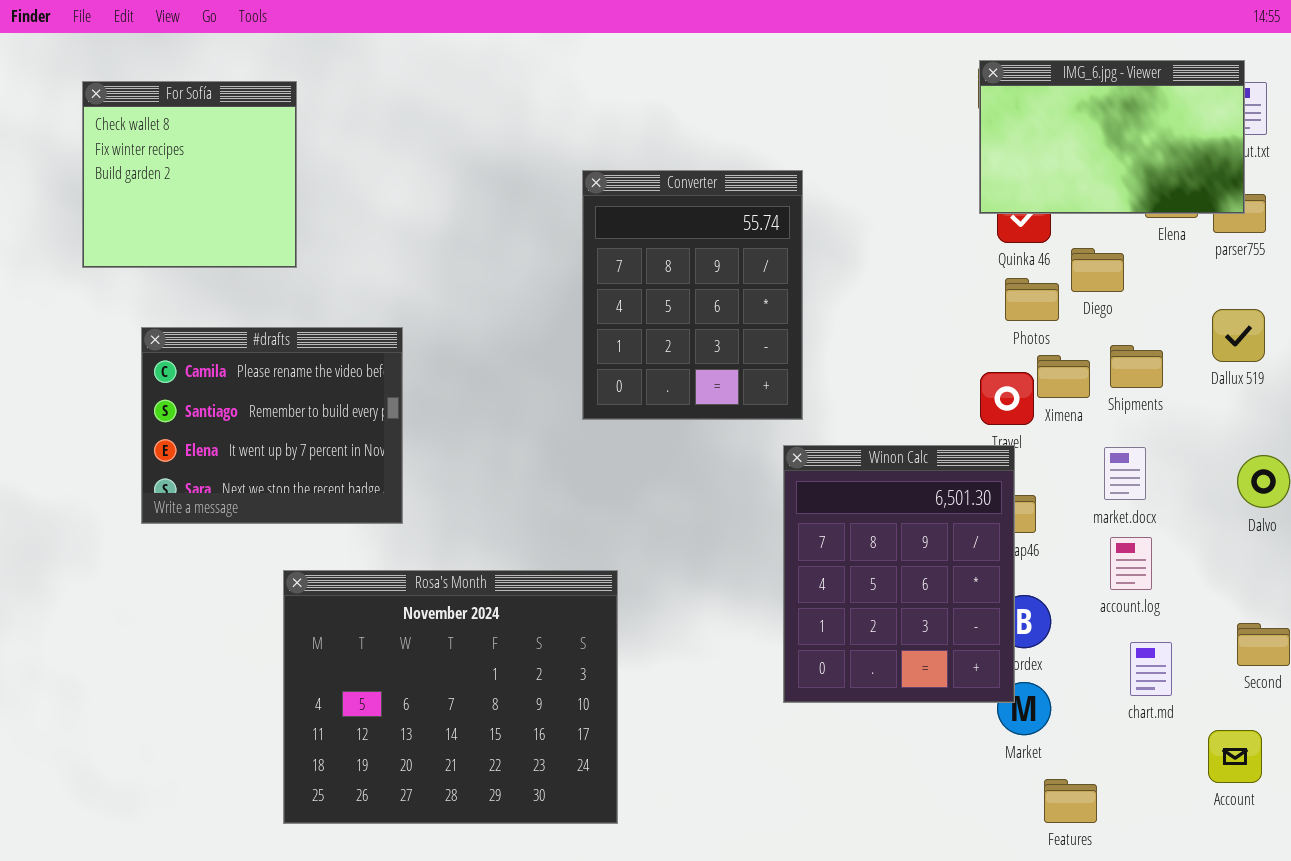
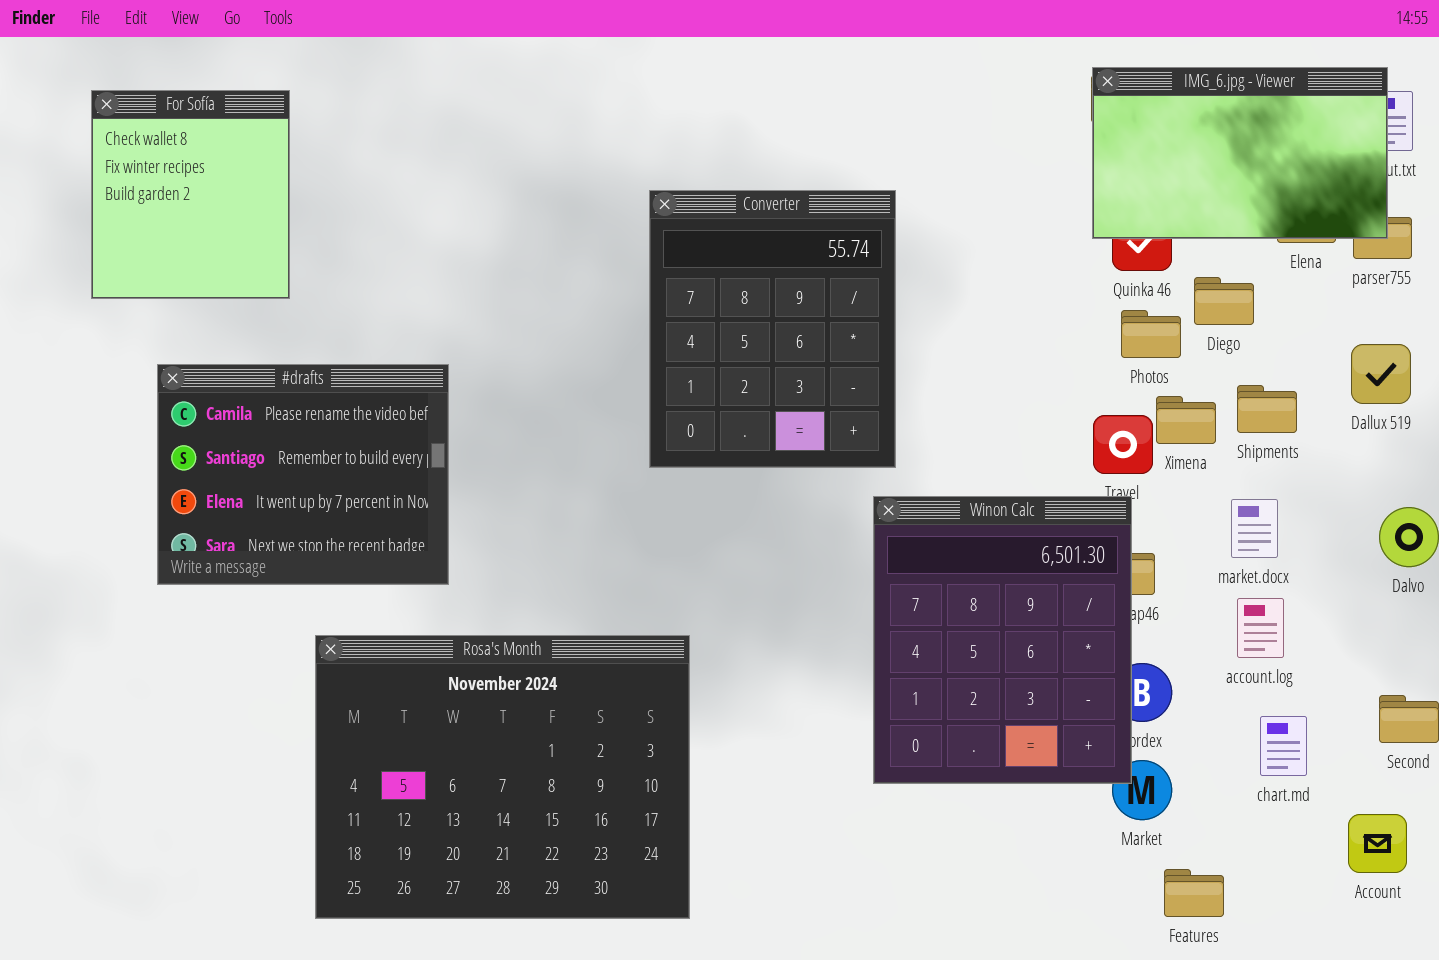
For Sofía: [82,81,297,268] -> [91,90,290,299], resized

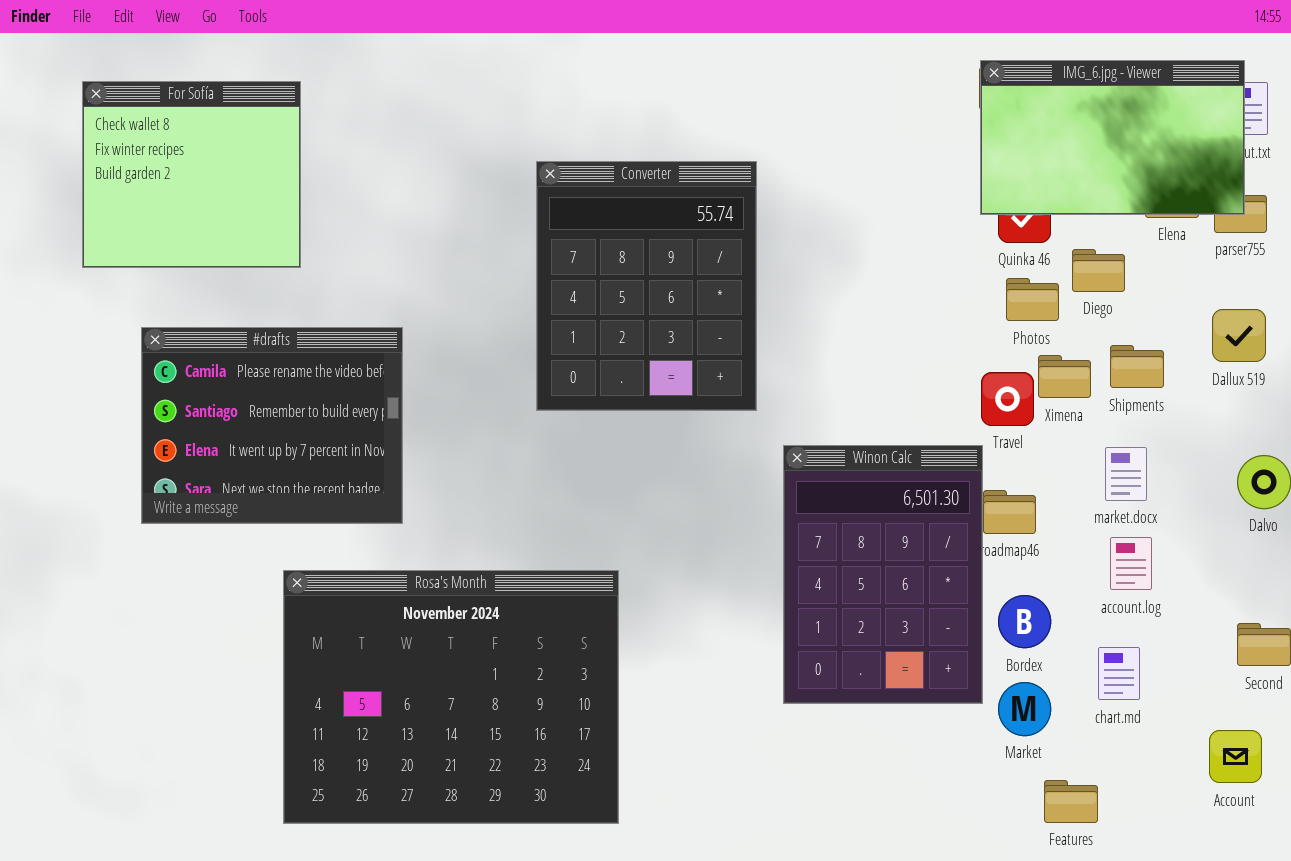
For Sofía: [91,90,290,299] -> [82,81,301,268], resized
Converter: [649,190,896,468] -> [536,161,757,411], moved
Winon Calc: [873,496,1132,784] -> [783,445,983,704], resized
chart.md: [1260,716,1307,776] -> [1098,647,1140,700], moved

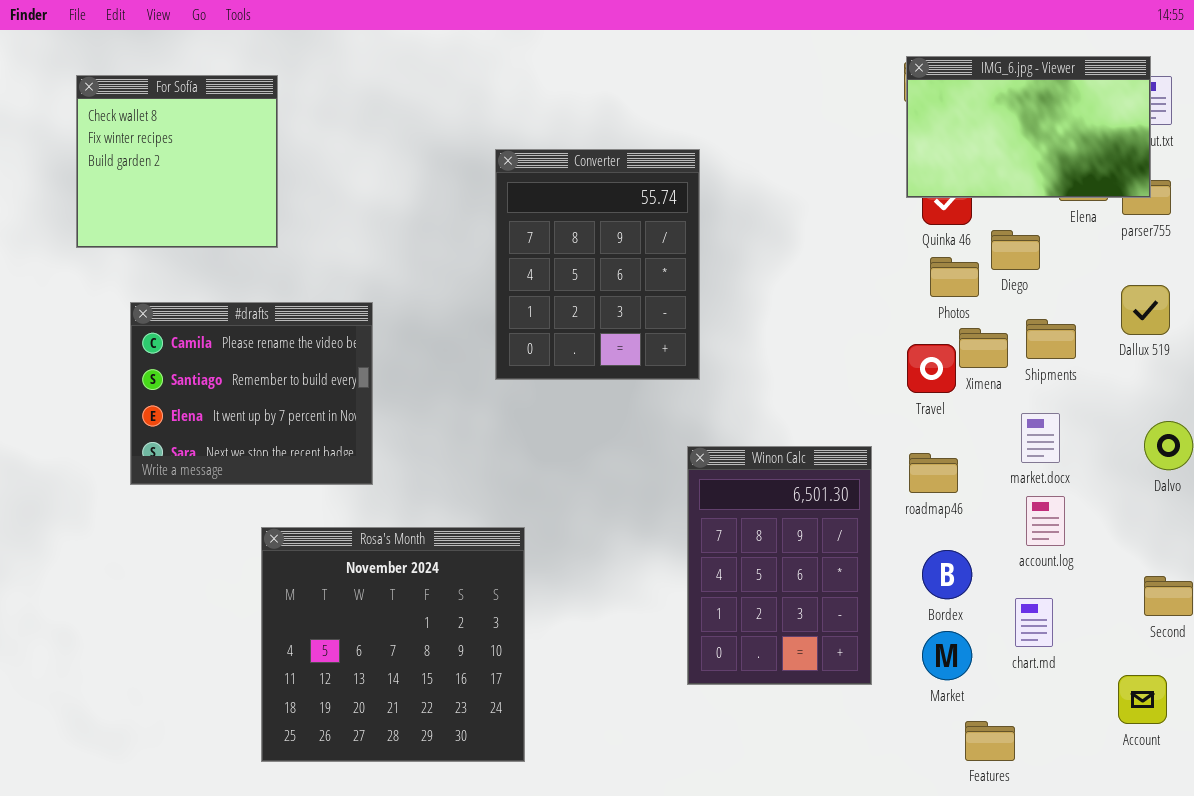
Winon Calc: [783,445,983,704] -> [687,446,872,685], moved
Rosa's Month: [283,570,619,824] -> [261,527,525,762], resized

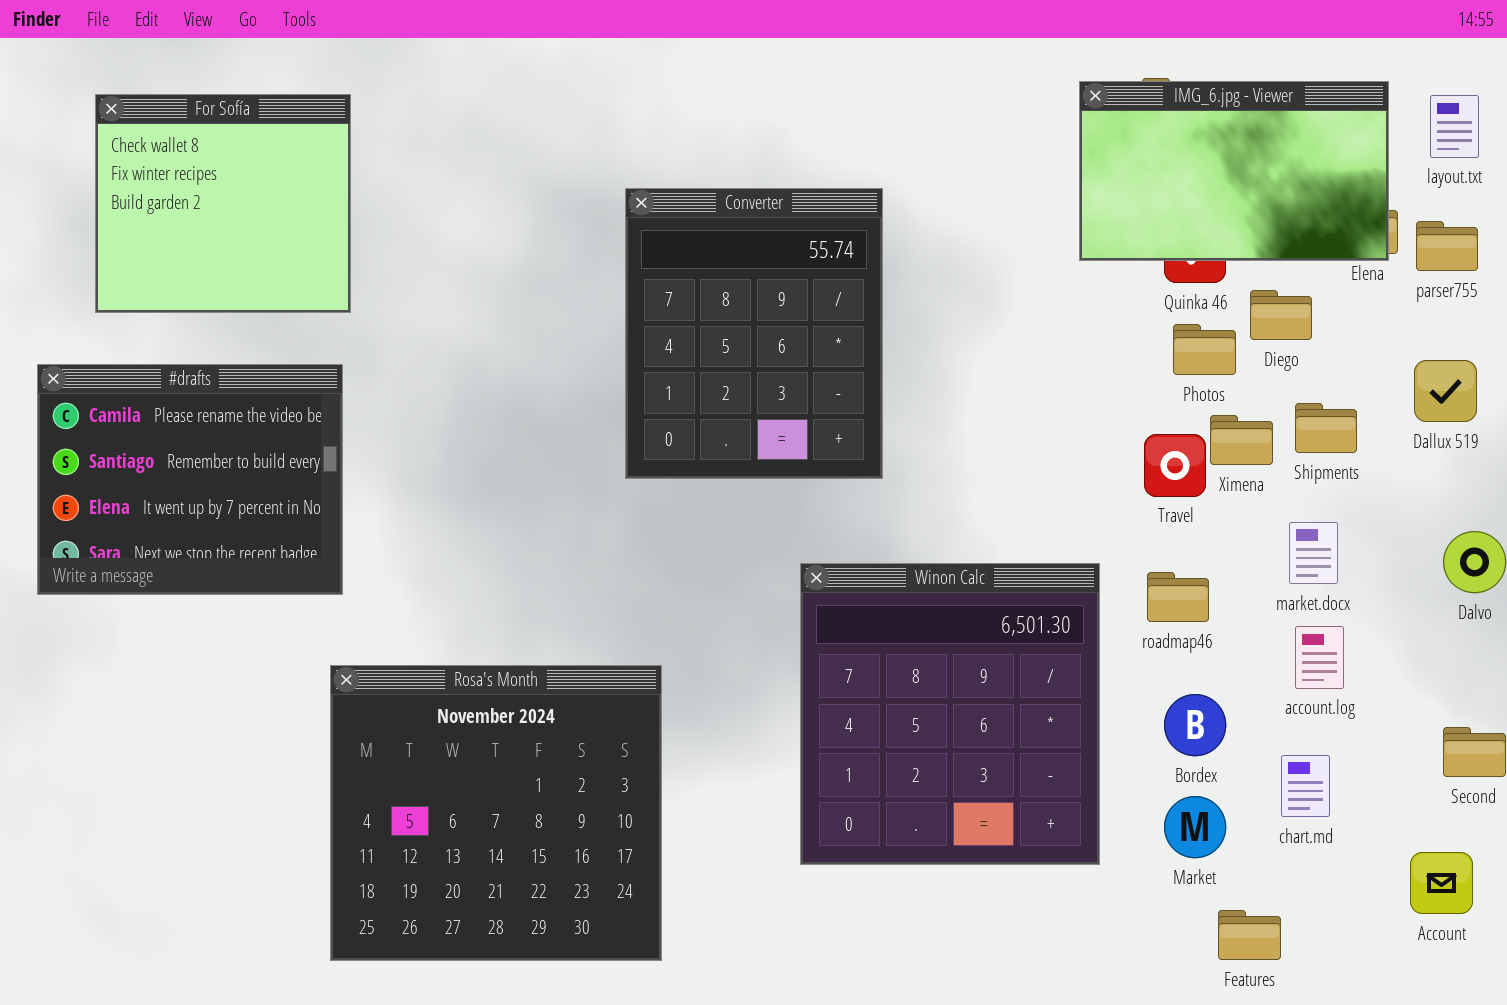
IMG_6.jpg - Viewer: [906,56,1151,198] -> [1079,81,1389,261], moved
#drafts: [130,302,373,485] -> [37,364,343,595], moved
Winon Calc: [687,446,872,685] -> [800,563,1100,865], resized

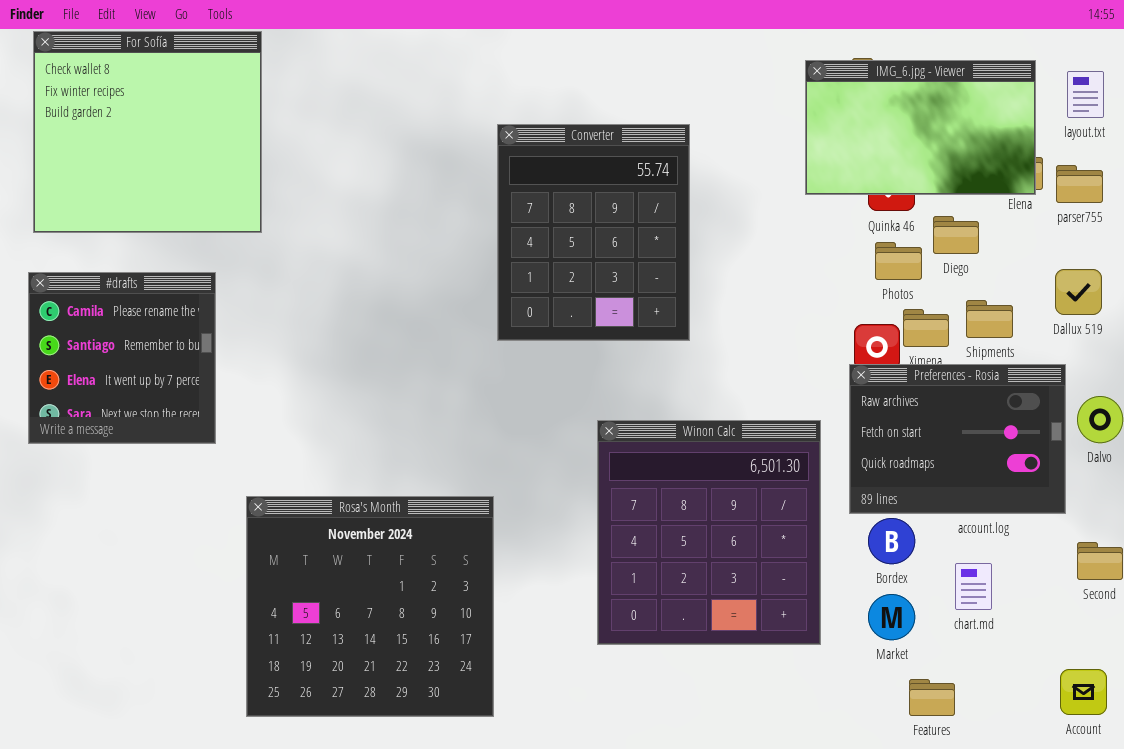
For Sofía: [95,94,351,313] -> [33,31,262,233], resized
Converter: [625,188,883,479] -> [497,124,690,341], moved
#drafts: [37,364,343,595] -> [28,272,216,444], resized
Preferences - Rosia: none -> [849,364,1066,514], opened
Account: [1410,852,1473,914] -> [1060,669,1107,715], moved

